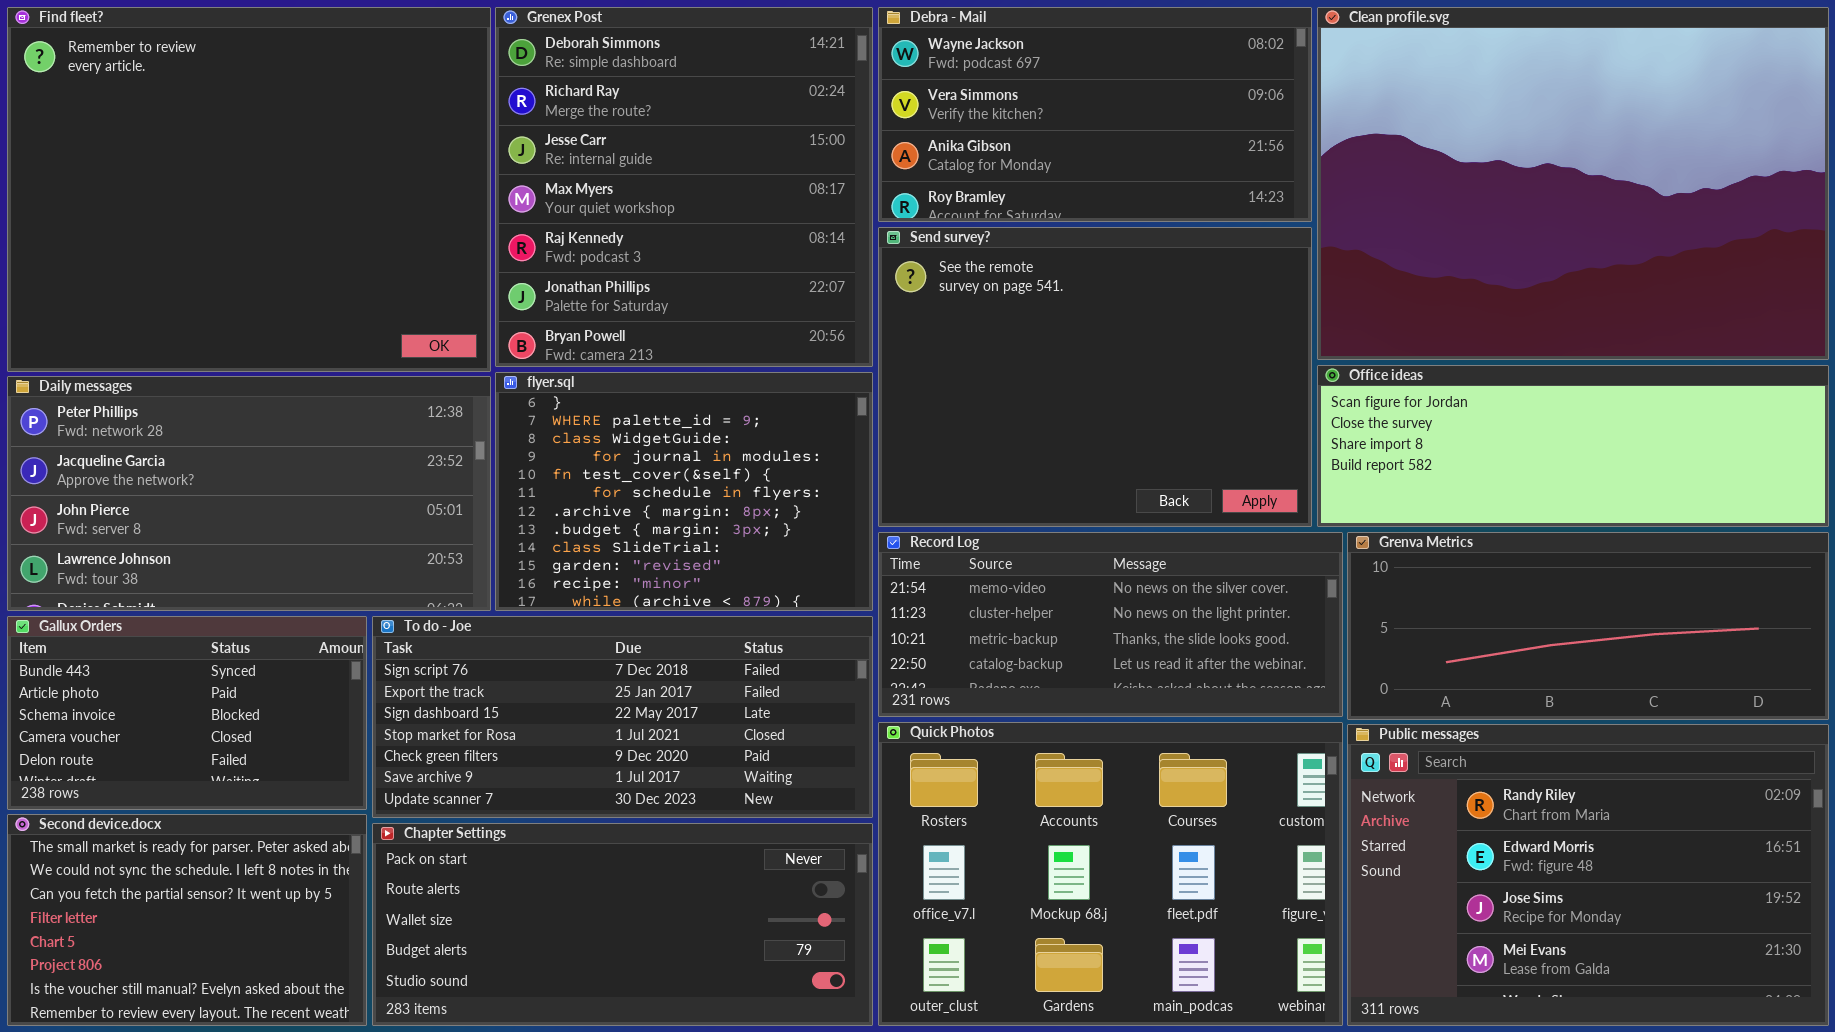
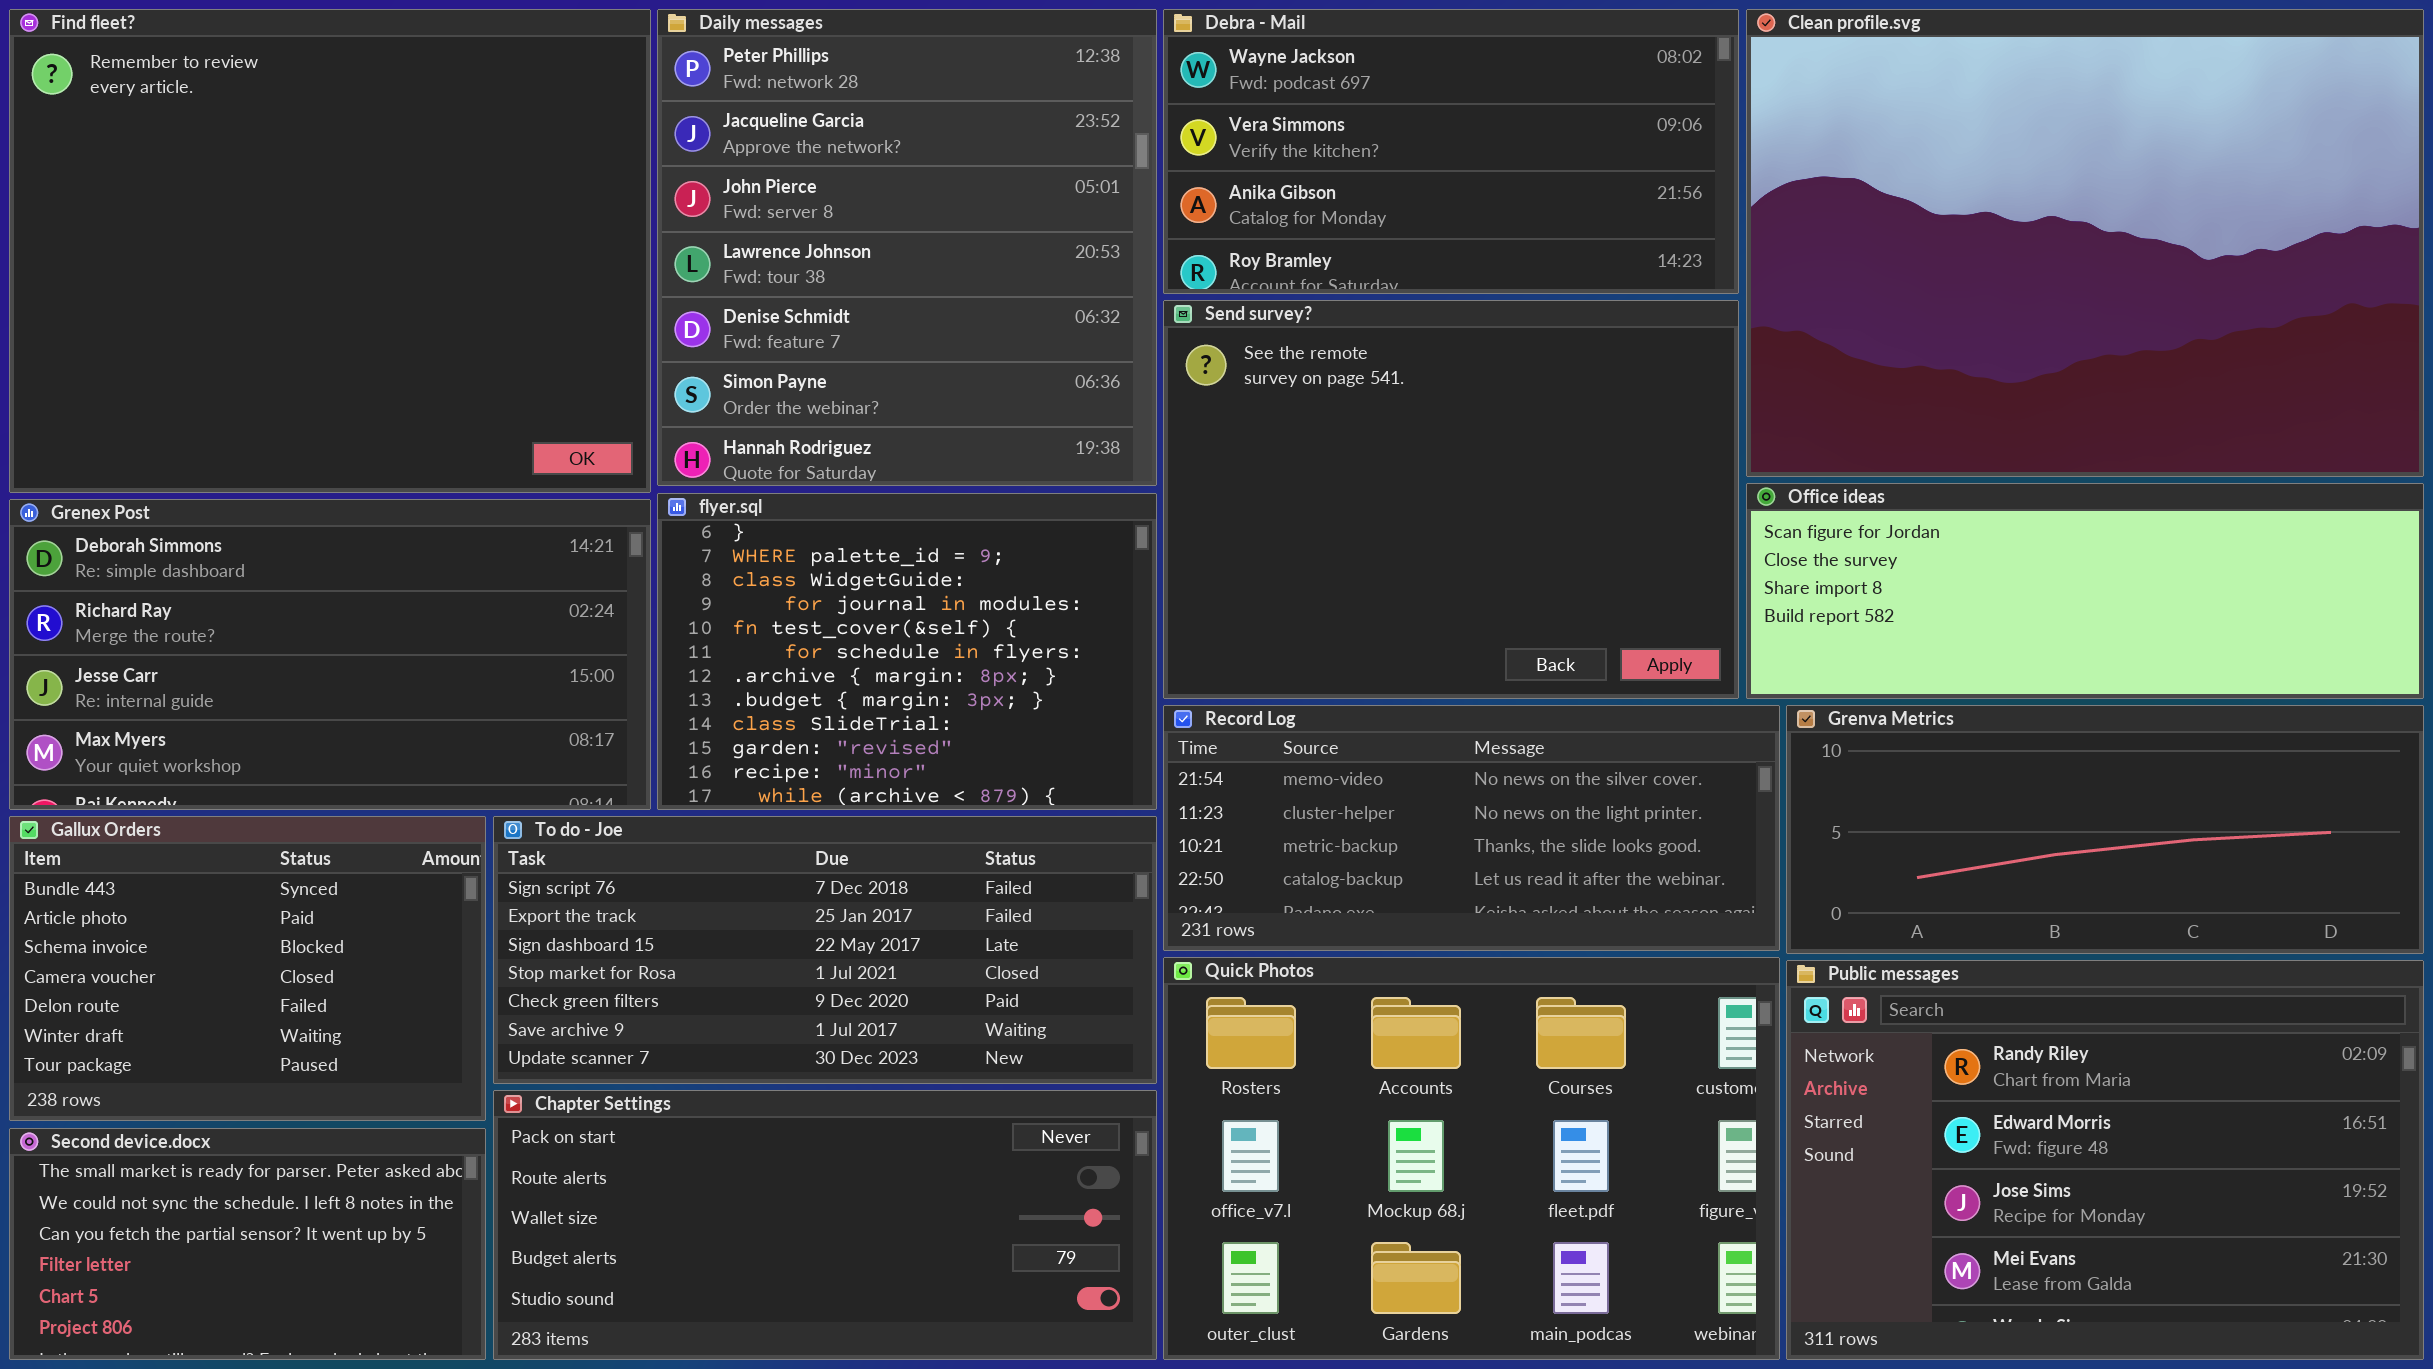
Grenex Post: [495,7,873,367] -> [9,499,651,810], moved, resized
Daily messages: [7,376,491,611] -> [657,9,1157,486], moved, resized
Gallux Orders: [7,616,367,810] -> [9,816,486,1121], resized
Second device.docx: [7,814,367,1026] -> [9,1128,486,1360], resized

